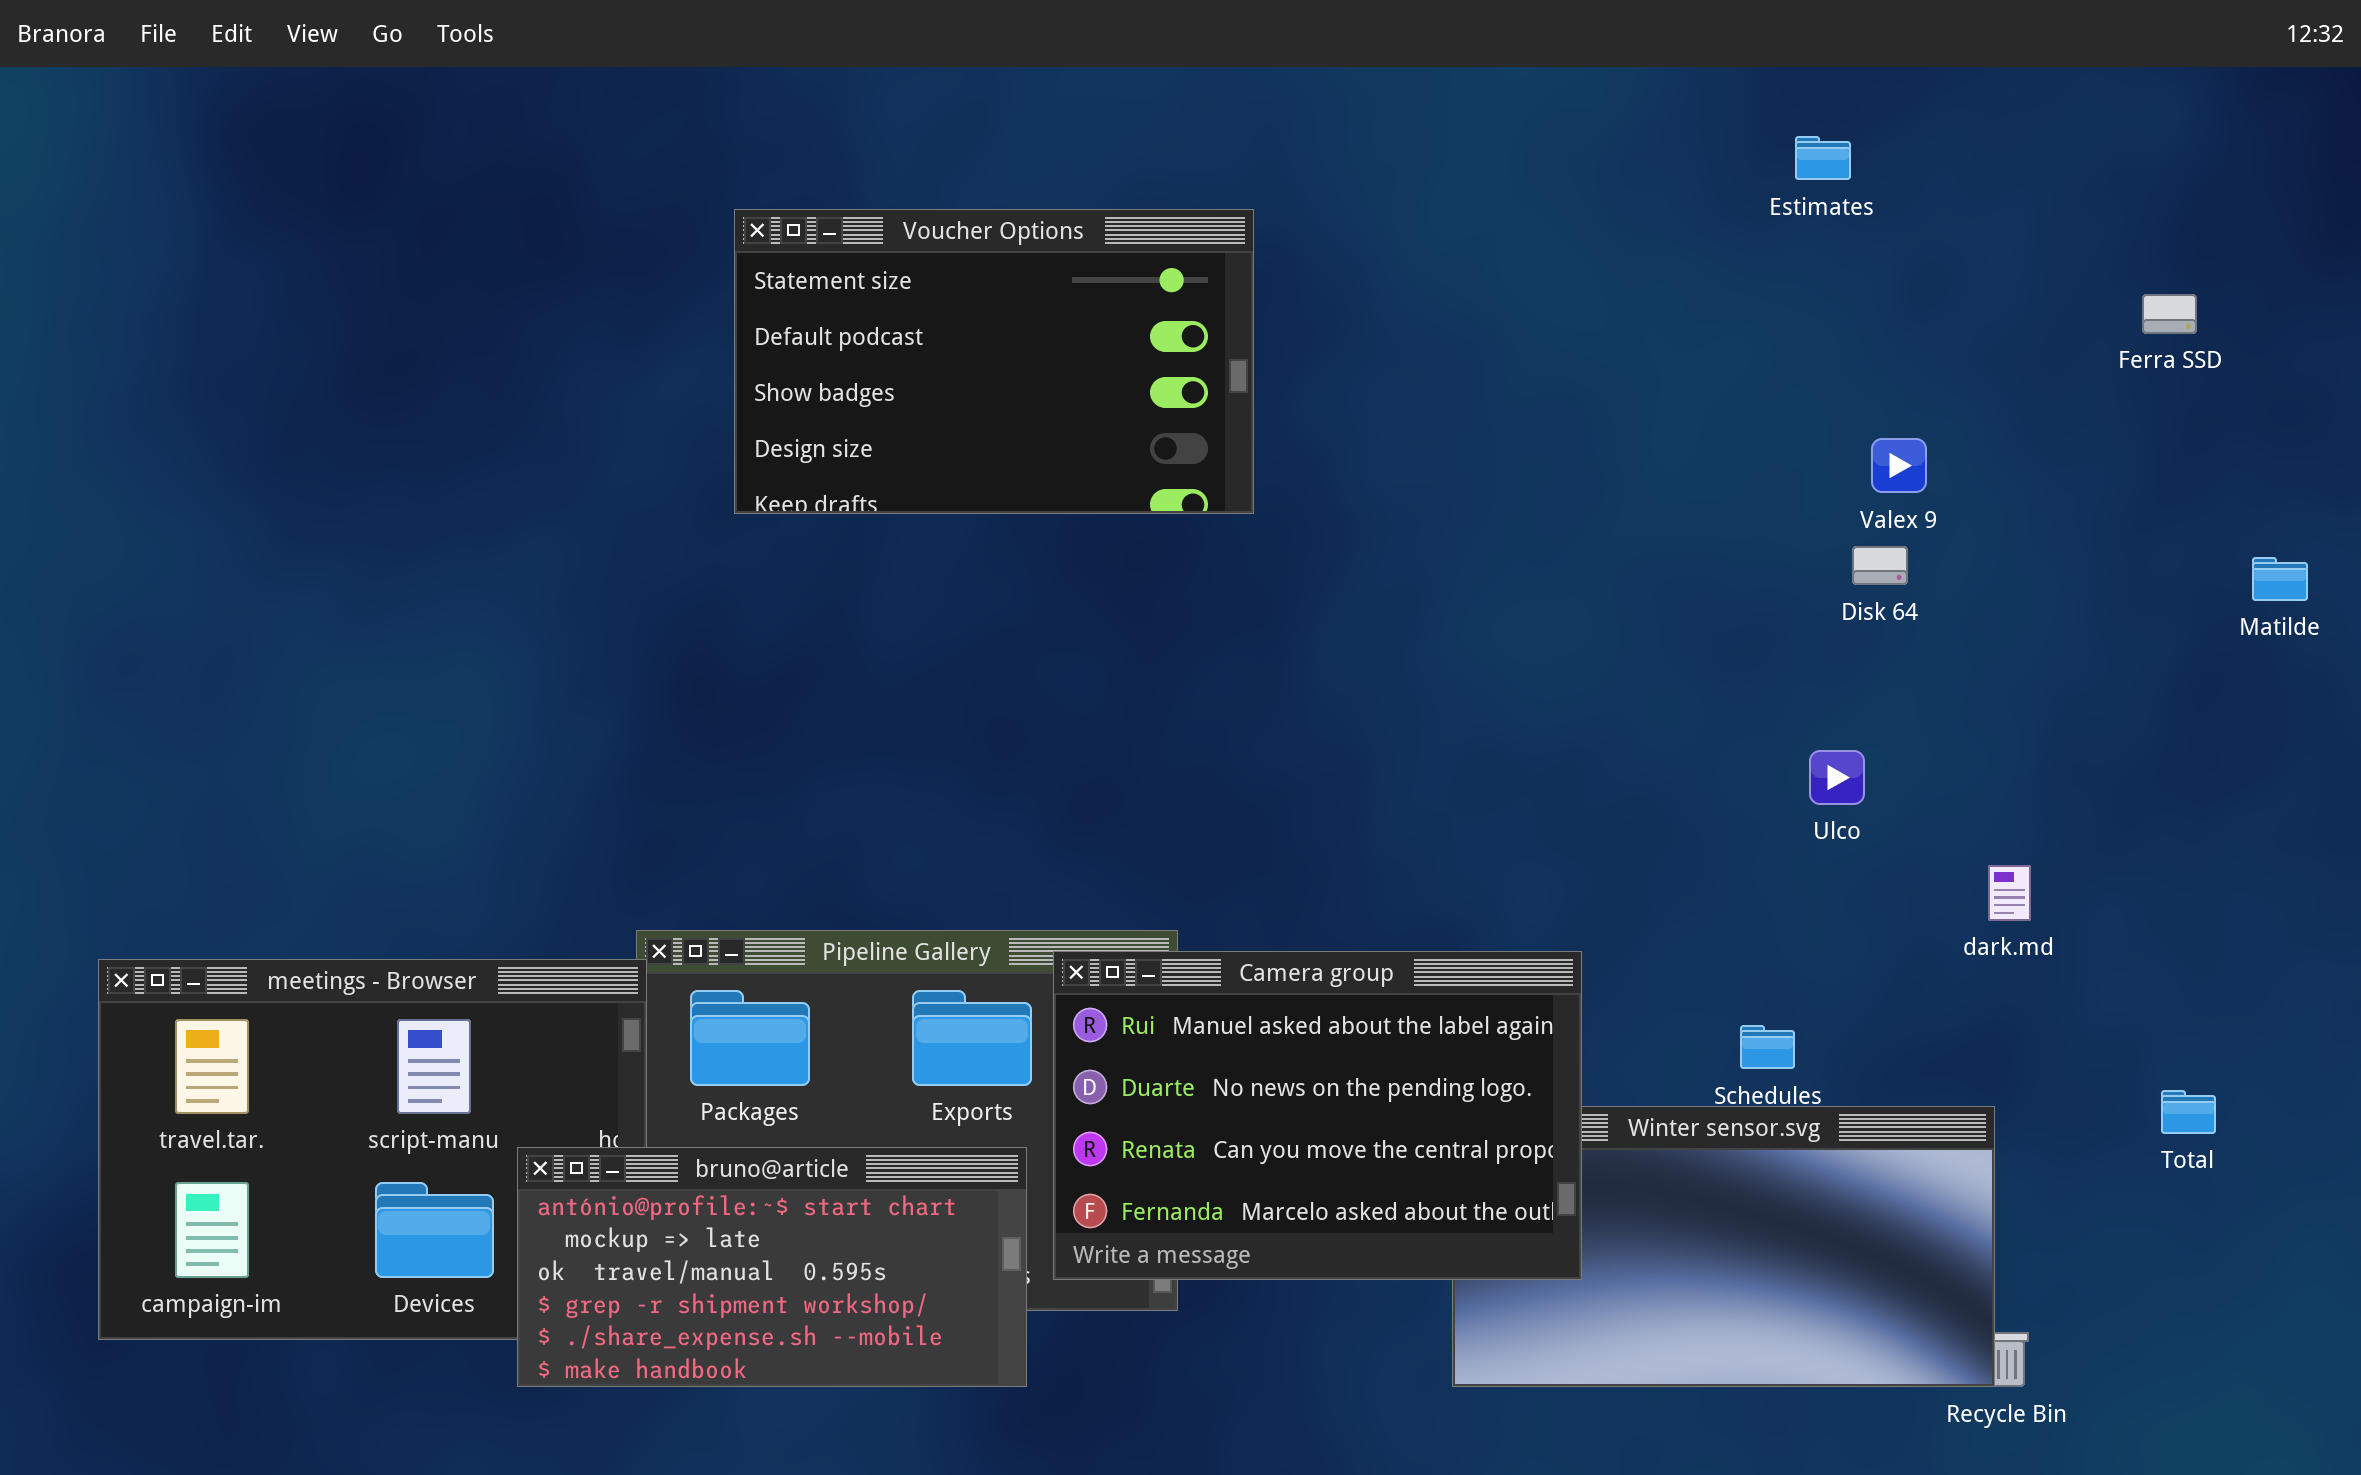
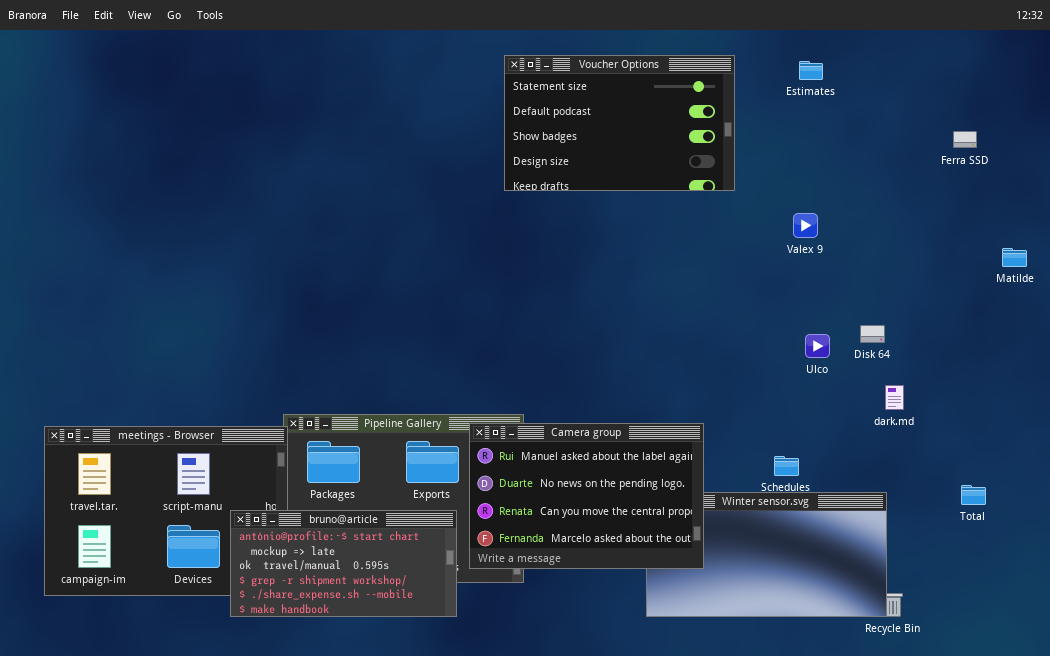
Voucher Options: [734,209,1254,514] -> [504,55,735,191], moved
Valex 9: [1871,438,1927,493] -> [793,213,818,238], moved
Disk 64: [1852,546,1908,585] -> [860,325,885,343], moved

